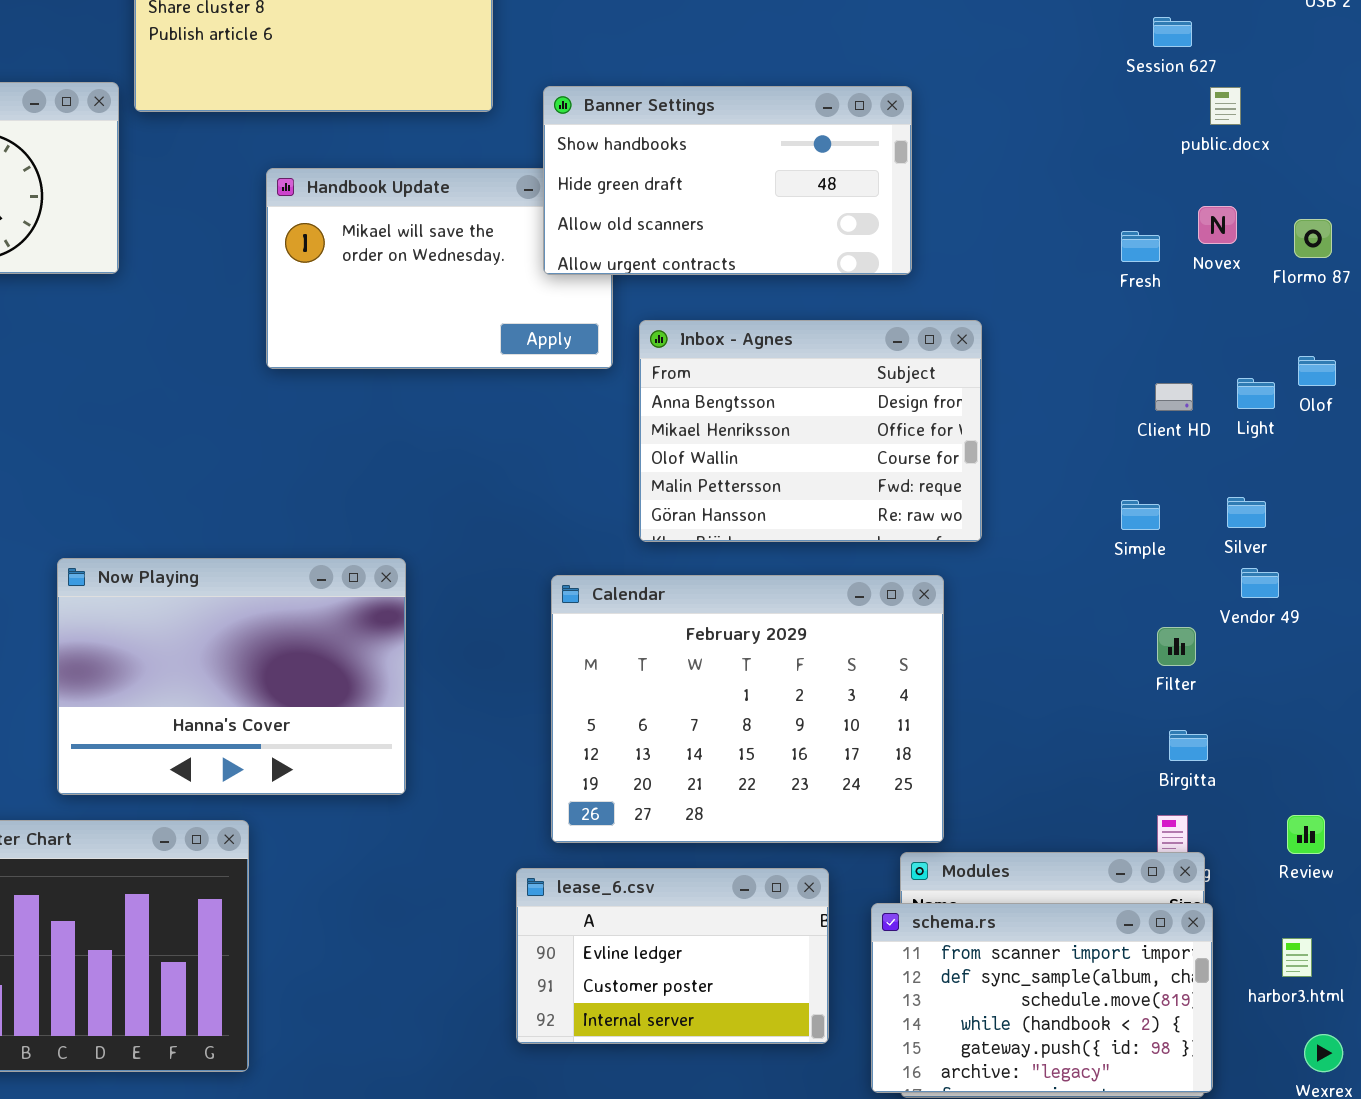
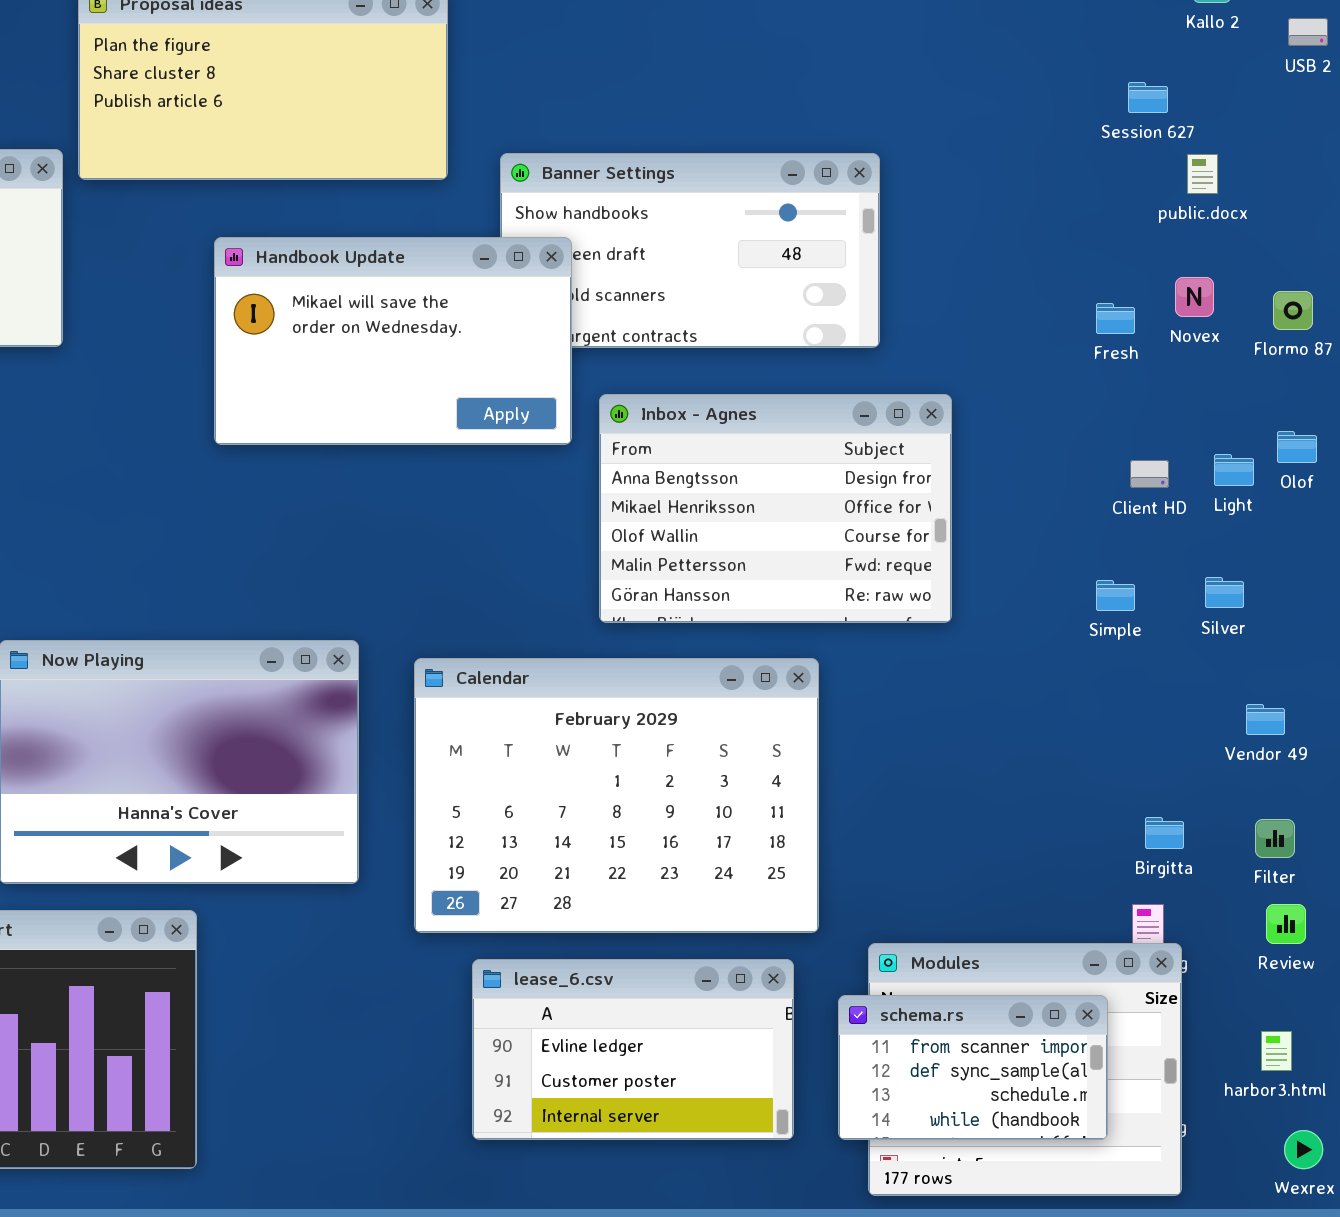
Handbook Update: [266,168,613,369] -> [214,237,572,445], raised
Vendor 49: [1241,568,1279,598] -> [1246,704,1285,735], moved
Calendar: [551,575,944,843] -> [414,658,819,933], moved
Filter: [1157,627,1196,666] -> [1255,819,1295,858], moved
schema.rs: [871,903,1213,1093] -> [838,995,1108,1140], resized

